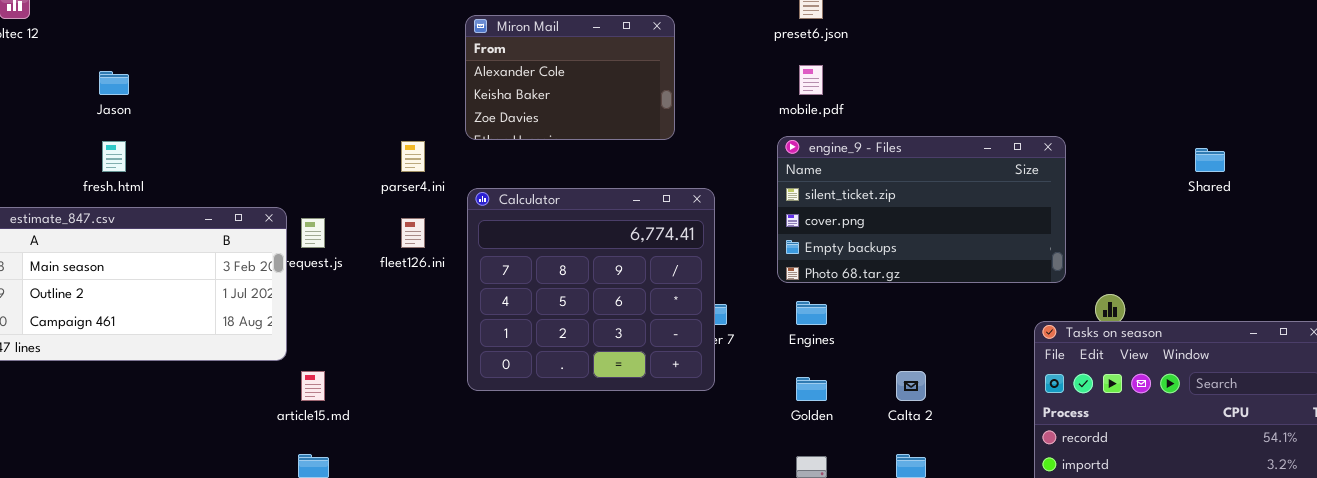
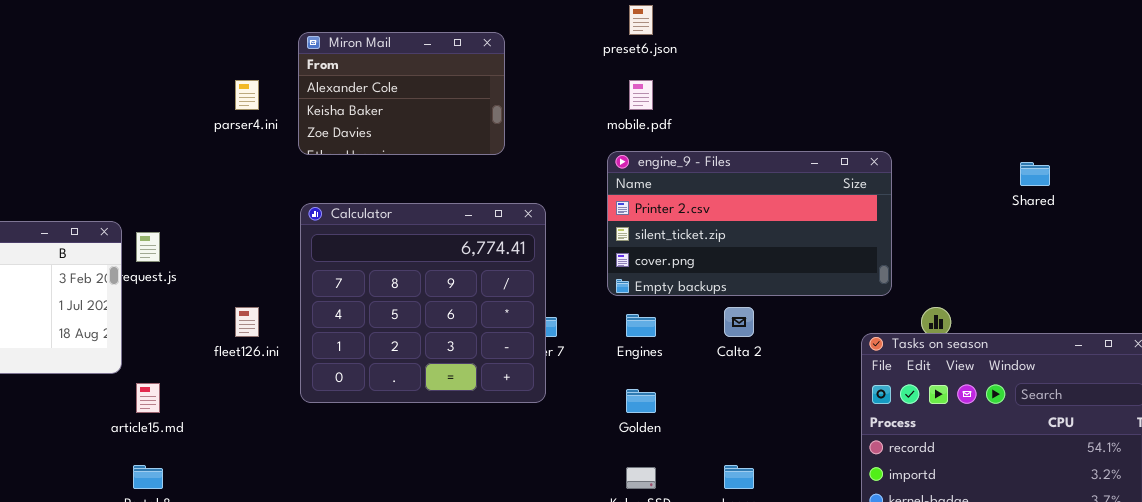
engine_9 - Files: [777,136,1066,283] -> [607,151,892,296], scrolled up 1 row
parser4.ini: [401,141,425,172] -> [235,80,259,110], moved
fleet126.ini: [401,218,425,248] -> [235,307,259,337], moved
Calta 2: [896,371,926,401] -> [724,307,754,337], moved

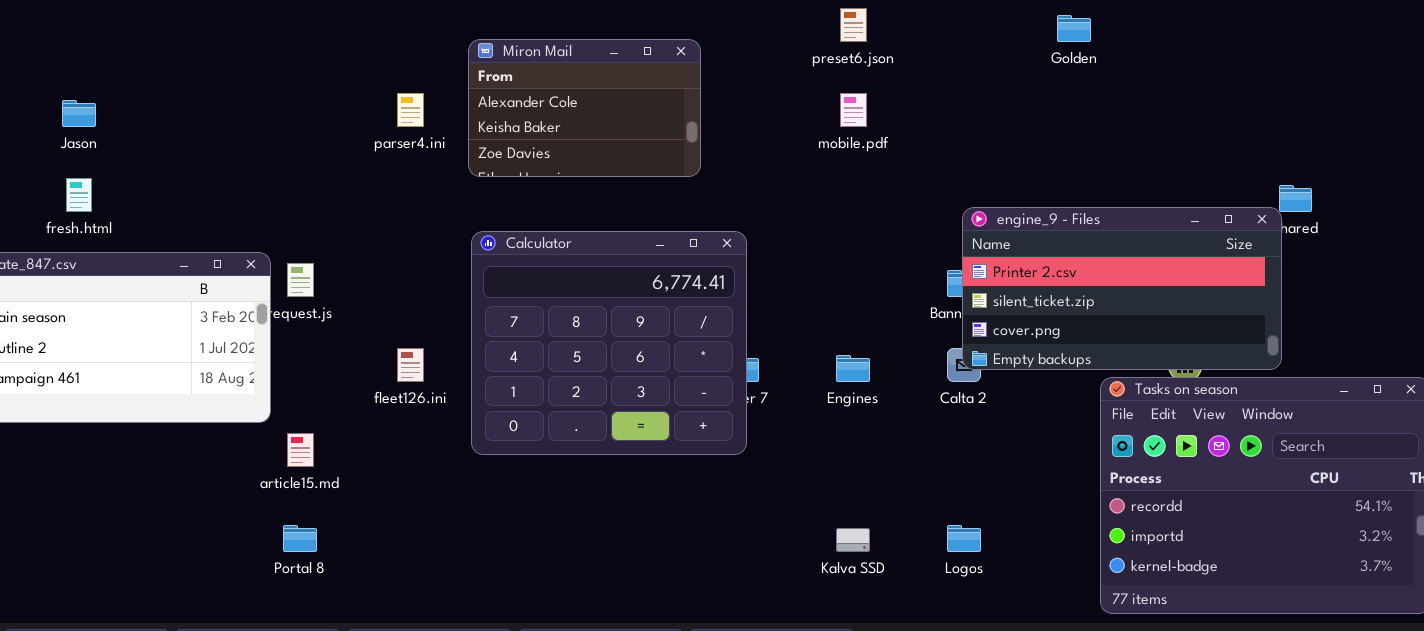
engine_9 - Files: [607,151,892,296] -> [962,207,1282,370], moved
Golden: [626,389,656,413] -> [1057,15,1091,42], moved

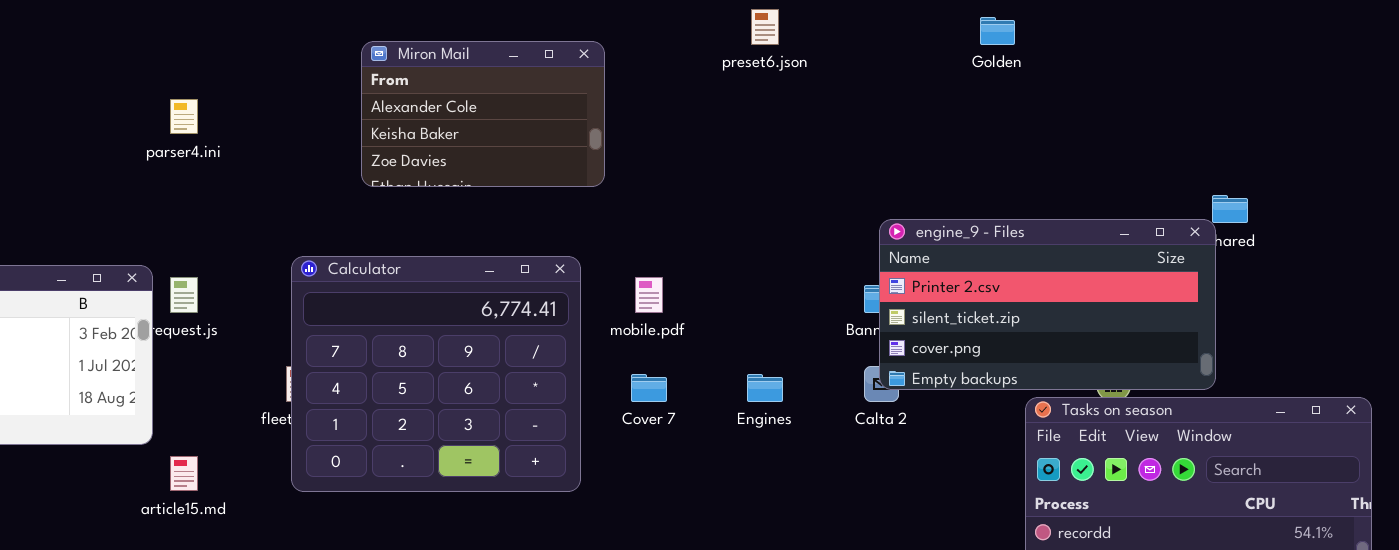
parser4.ini: [397,93,424,127] -> [170,99,198,134], moved
mobile.pdf: [840,93,867,127] -> [635,277,663,313], moved
Calculator: [471,231,747,455] -> [291,256,581,492], moved

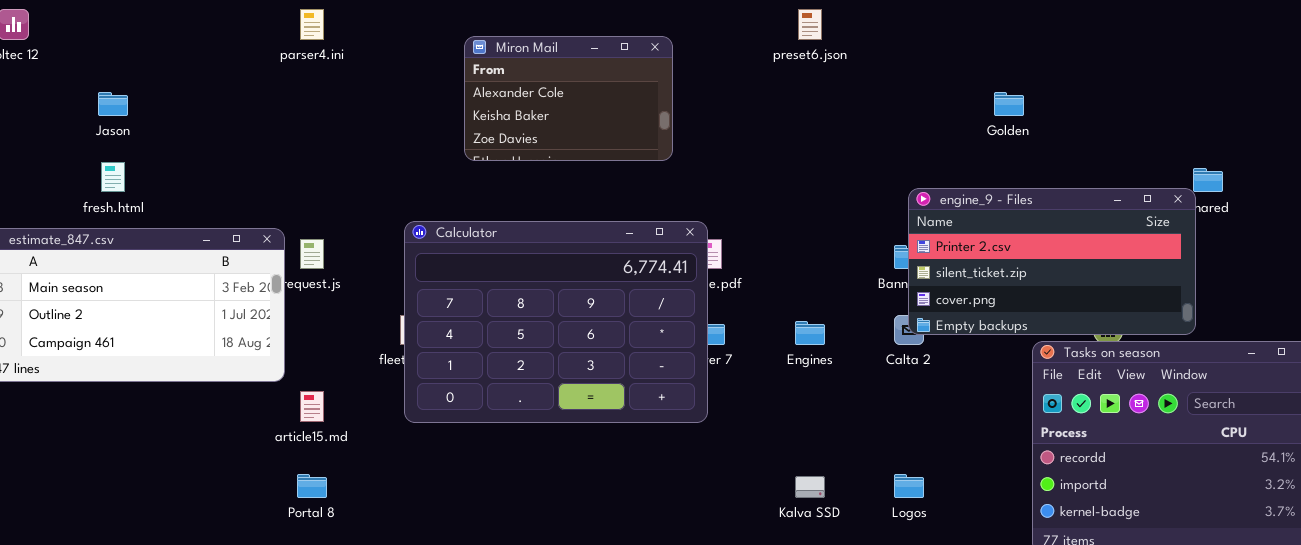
Golden: [980,17,1015,45] -> [994,92,1024,116], moved
parser4.ini: [170,99,198,134] -> [300,9,324,40], moved
Calculator: [291,256,581,492] -> [404,221,708,423], resized

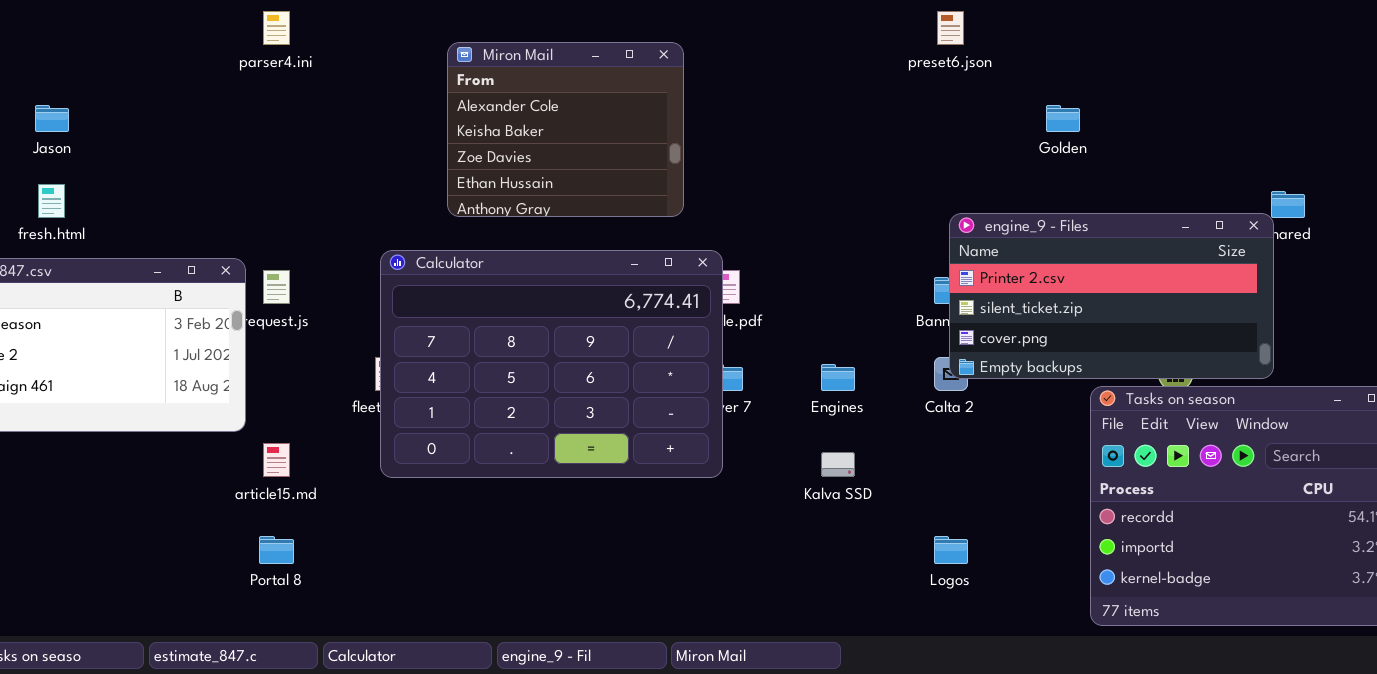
preset6.json: [798,9,822,40] -> [937,11,964,45], moved
Miron Mail: [464,36,673,161] -> [447,42,684,217], resized
Kalva SSD: [795,476,825,498] -> [821,452,855,477], moved

